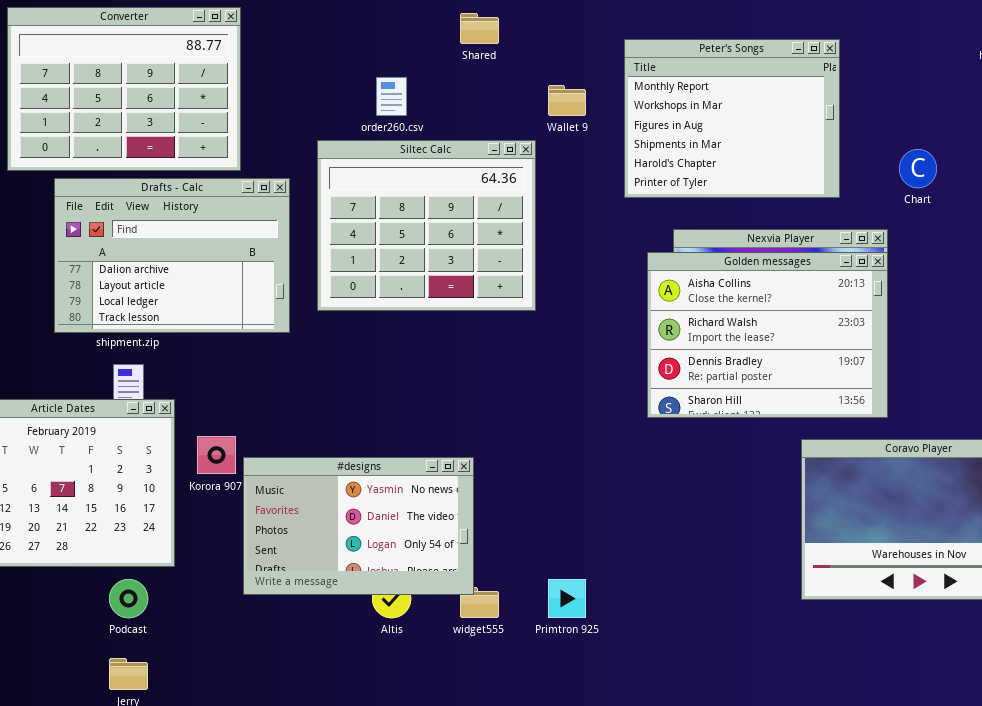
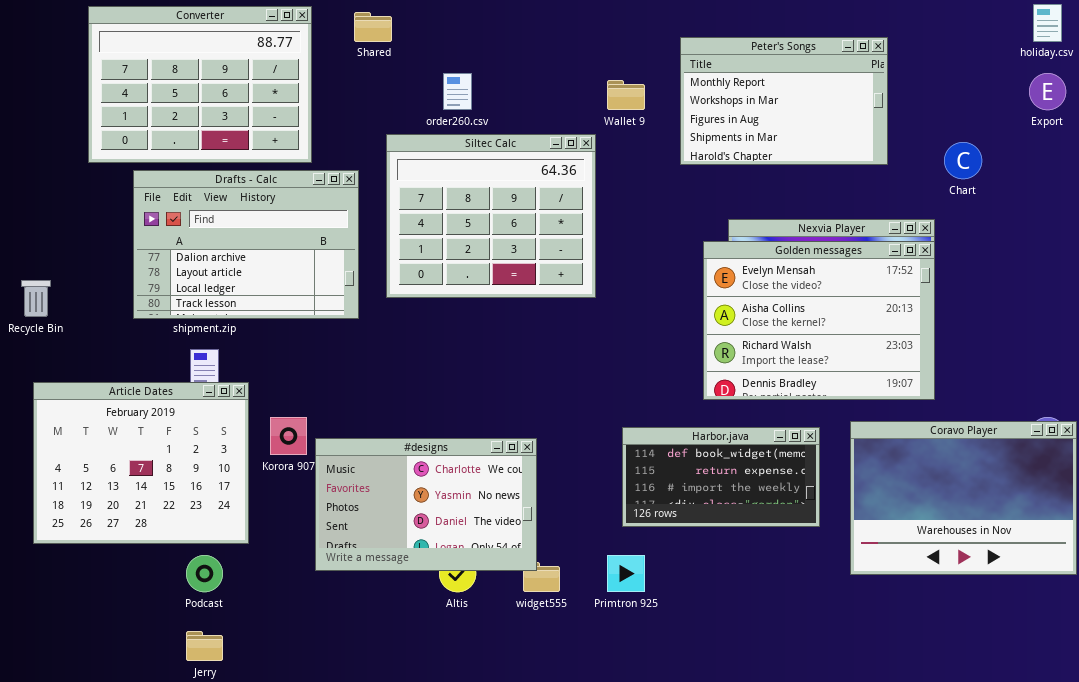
Shared: [460,13,499,44] -> [354,12,392,42], moved
Peter's Songs: [624,39,840,198] -> [680,37,888,165], resized
Golden messages: [647,252,888,418] -> [703,241,935,400], scrolled up 1 row
Harbor.java: none -> [622,427,820,527], opened
#designs: [243,457,474,595] -> [315,438,537,571], scrolled up 1 row

